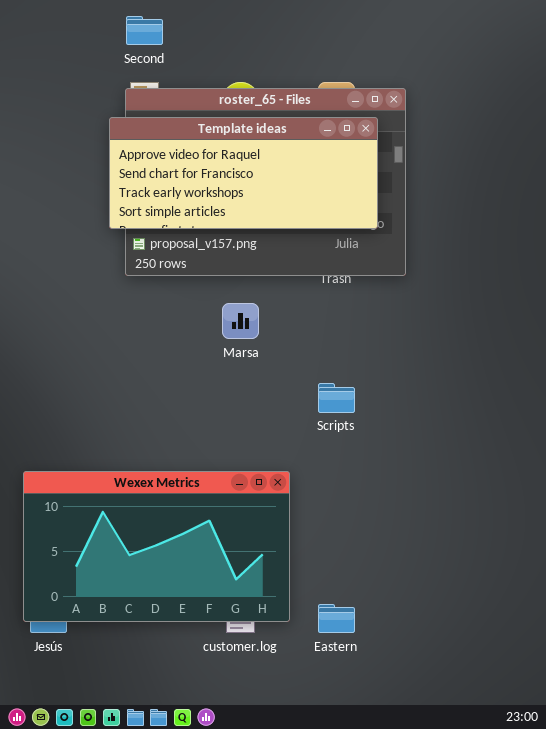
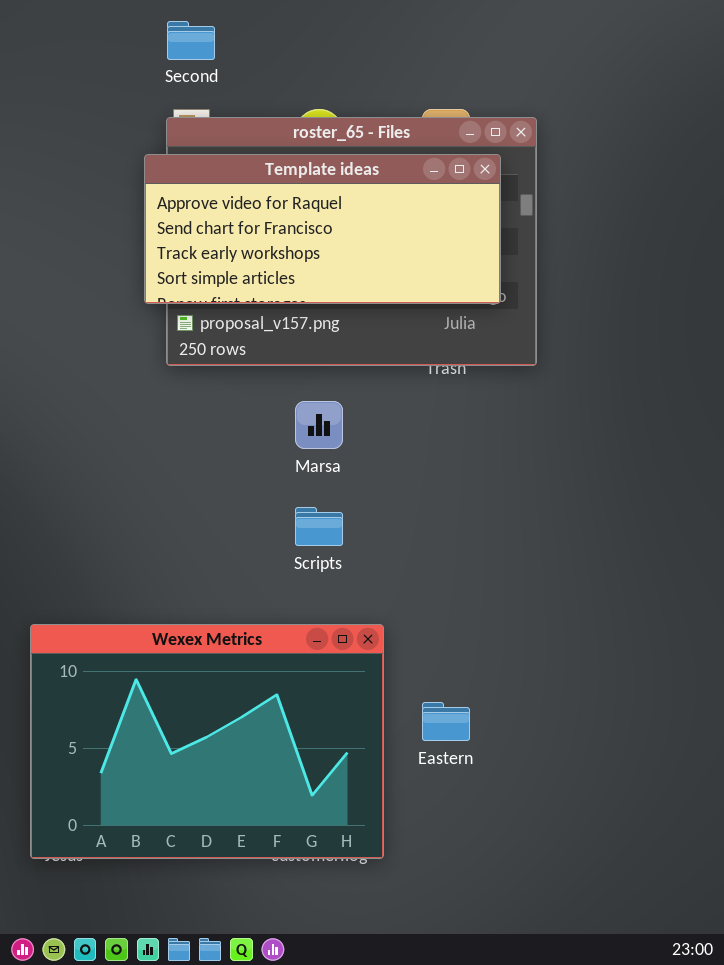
Scripts: [318,383,355,413] -> [295,507,343,546], moved
Wexex Metrics: [23,471,290,622] -> [30,624,384,859], resized
Eastern: [318,604,355,633] -> [422,702,470,741], moved

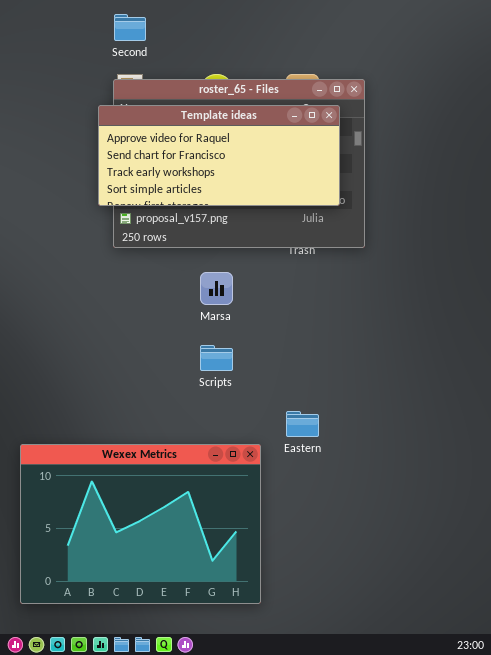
Wexex Metrics: [30,624,384,859] -> [20,444,261,604], moved
Eastern: [422,702,470,741] -> [286,411,319,437], moved

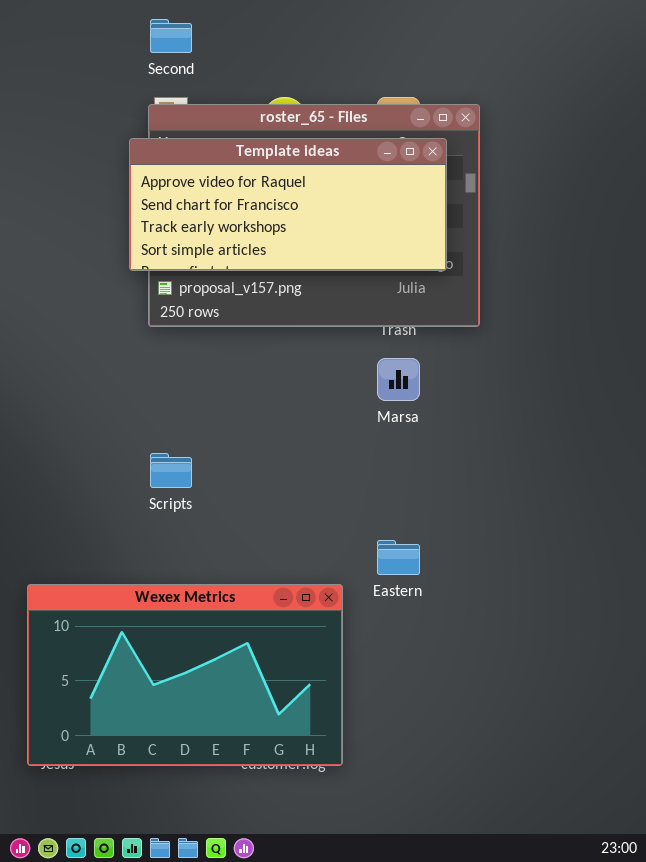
Marsa: [200,272,233,305] -> [377,358,420,401], moved
Scripts: [200,345,233,371] -> [150,453,192,488], moved
Wexex Metrics: [20,444,261,604] -> [27,584,343,766], resized

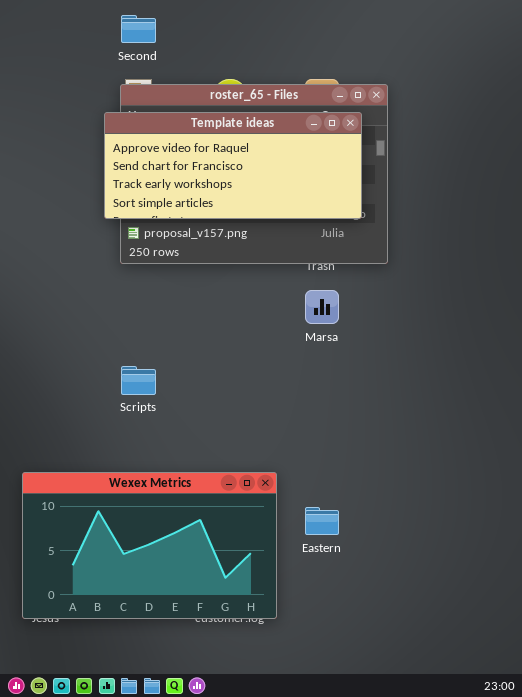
Eastern: [377,540,420,575] -> [305,507,339,535], moved

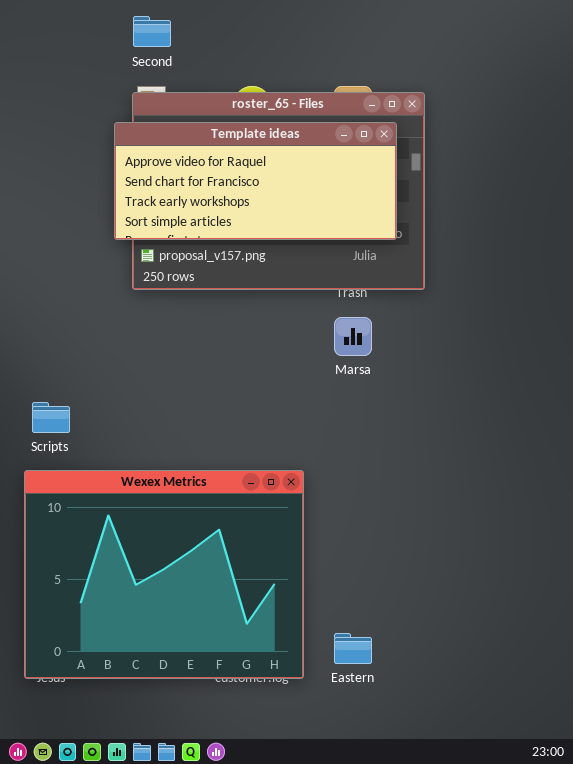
Scripts: [121,366,156,395] -> [32,402,70,433], moved
Wexex Metrics: [22,472,277,619] -> [24,470,304,679], resized
Eastern: [305,507,339,535] -> [334,633,372,664], moved

